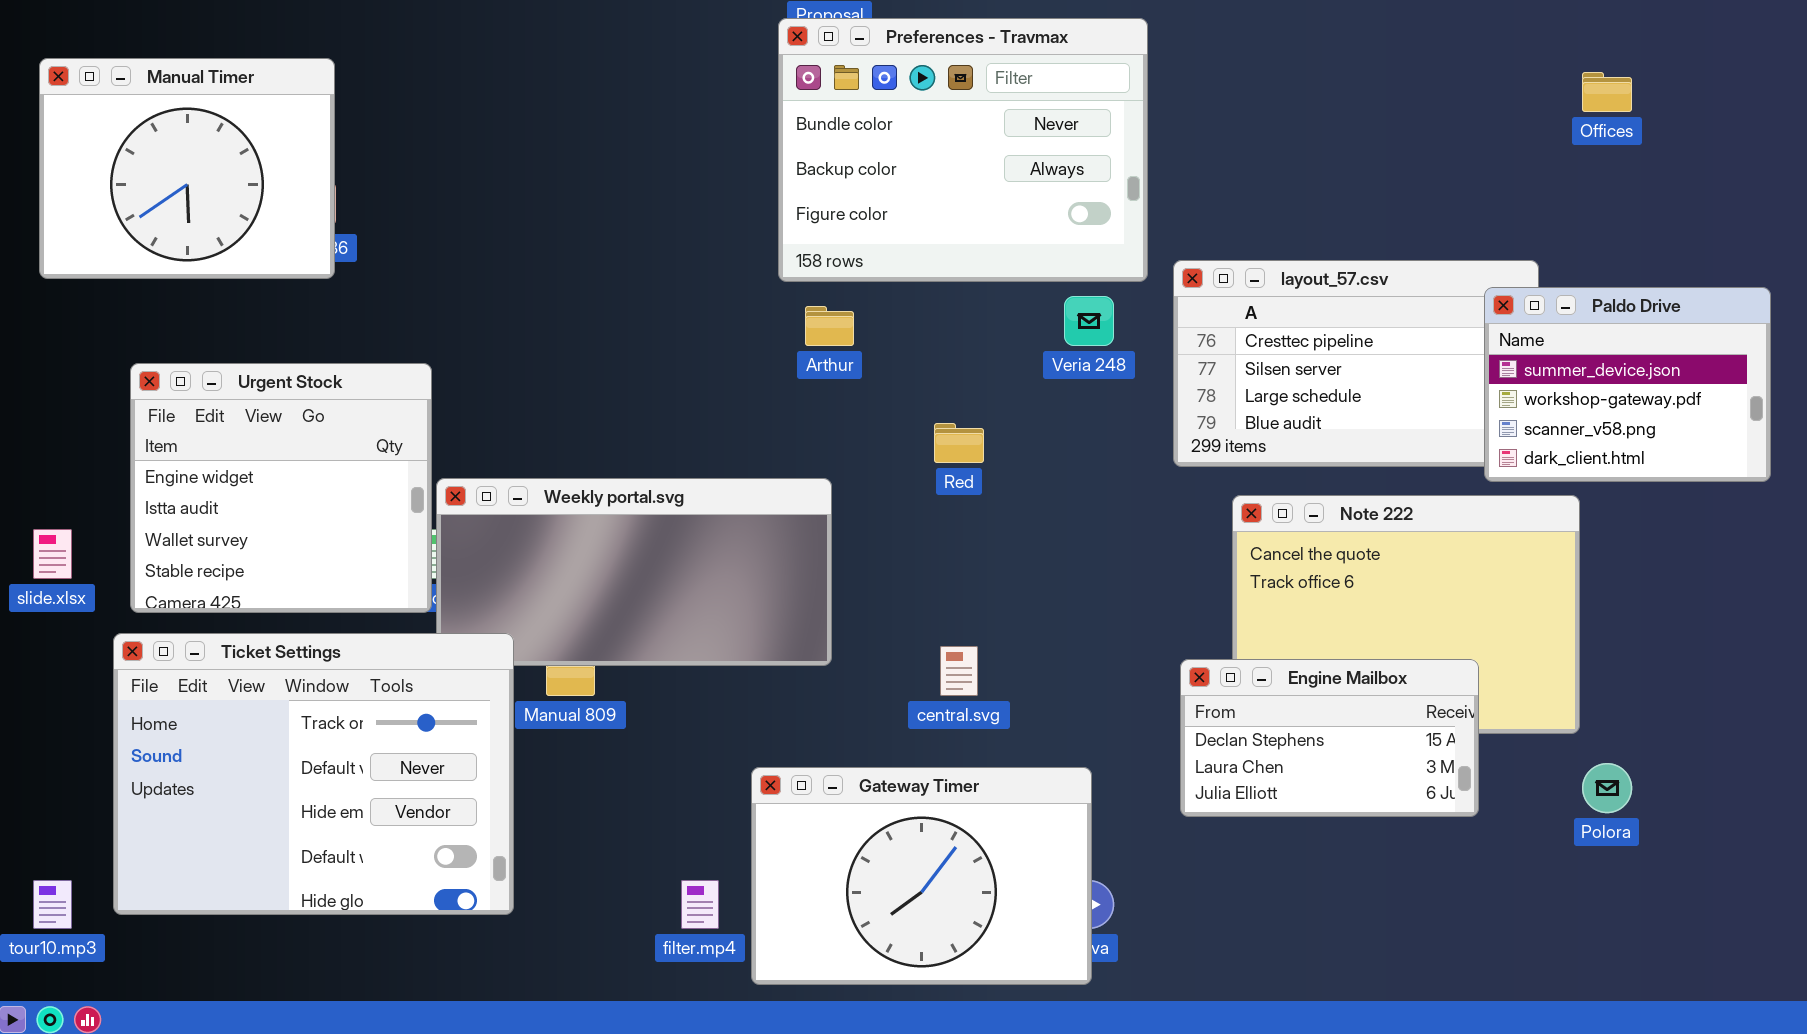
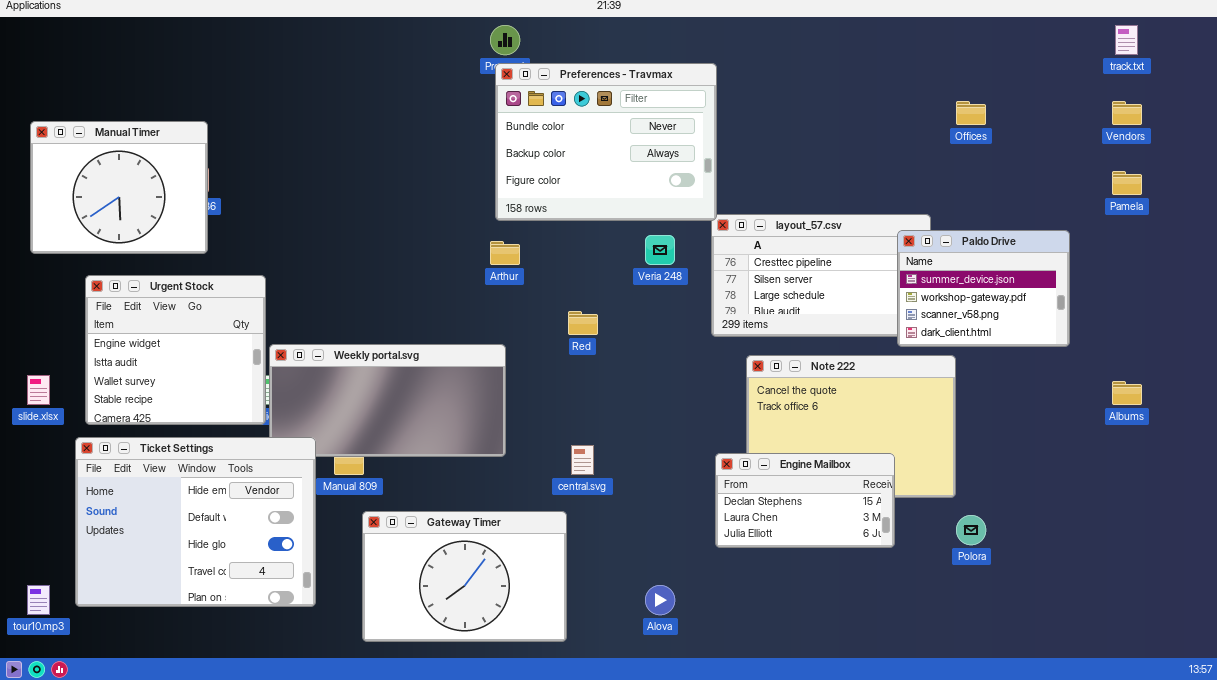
Preferences - Travmax: [778,18,1148,282] -> [495,63,717,221], moved
Manual Timer: [39,58,335,279] -> [30,121,208,254], moved
Ticket Settings: [113,633,514,915] -> [75,437,316,607], scrolled down 2 rows
Gateway Timer: [751,767,1092,985] -> [362,511,567,642], moved

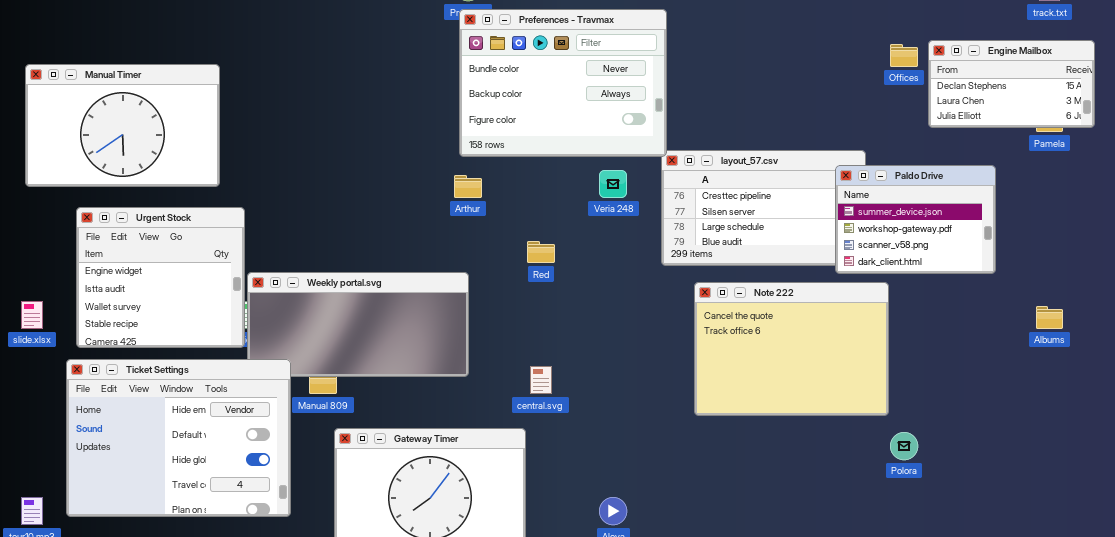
Manual Timer: [30,121,208,254] -> [25,64,220,187], resized
Engine Mailbox: [715,453,895,548] -> [928,40,1095,128], moved

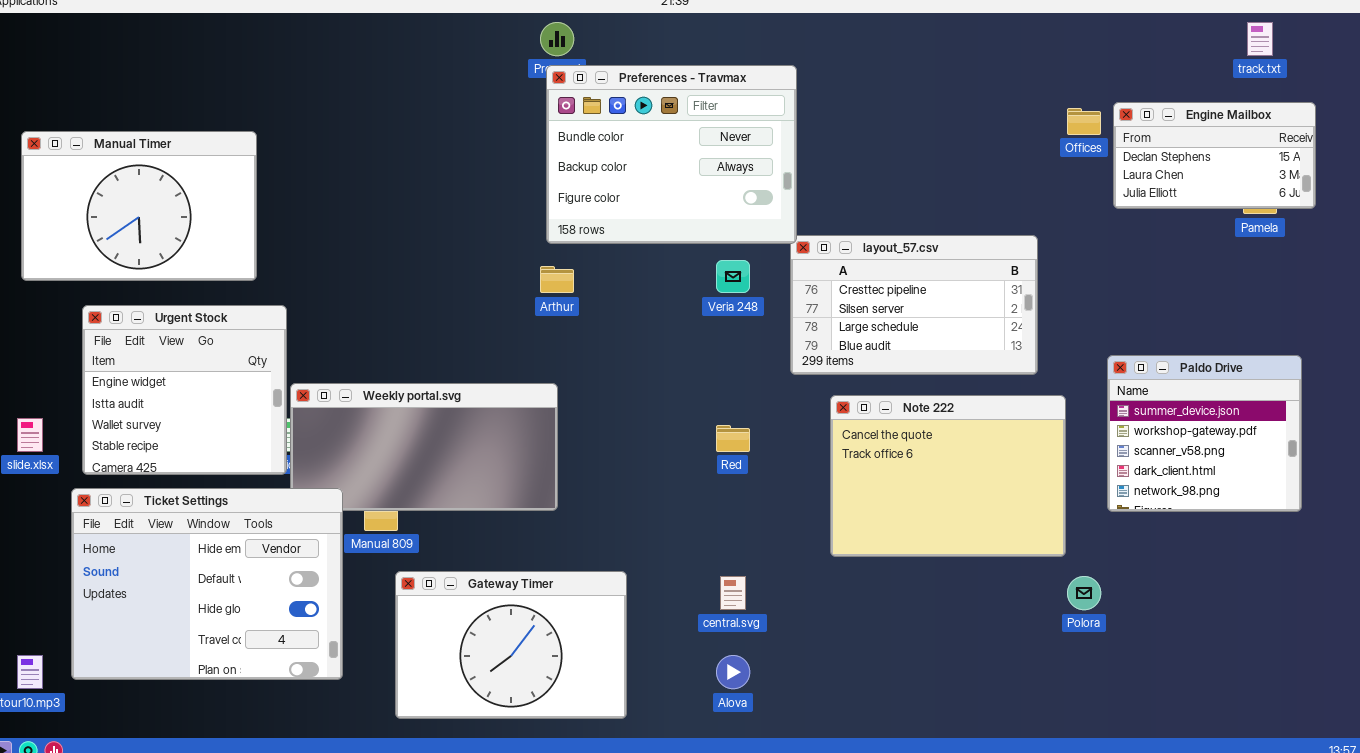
Paldo Drive: [835,165,996,274] -> [1107,355,1302,512], moved, resized
Red: [527,241,555,263] -> [716,425,750,452], moved
central.svg: [530,366,552,394] -> [720,576,746,610], moved

